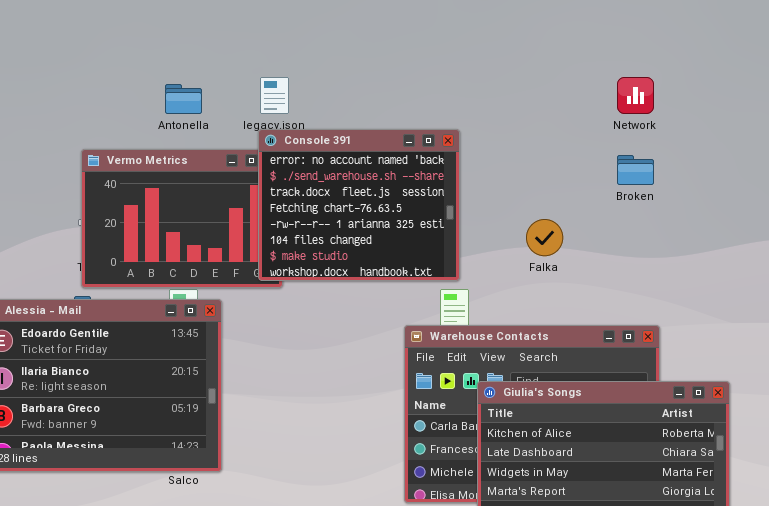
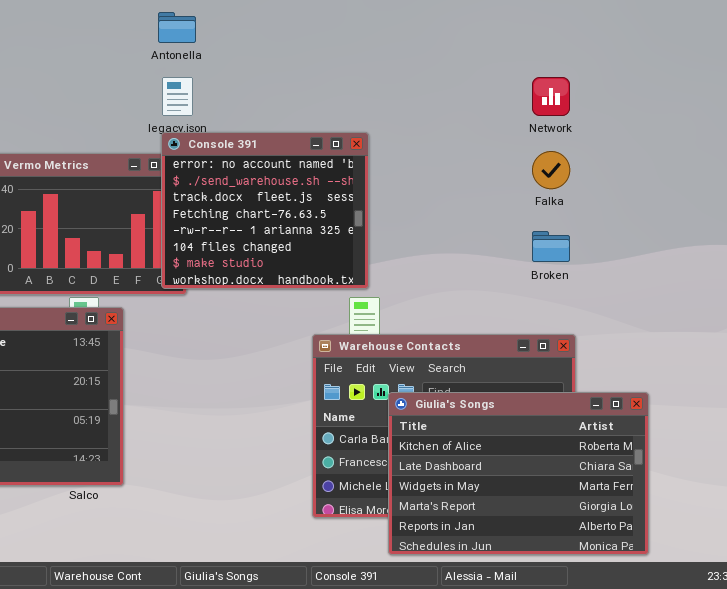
Antonella: [165,84,202,114] -> [158,12,196,43], moved
Broken: [617,155,654,185] -> [532,231,570,262], moved
Falka: [526,219,563,256] -> [532,151,570,189], moved

